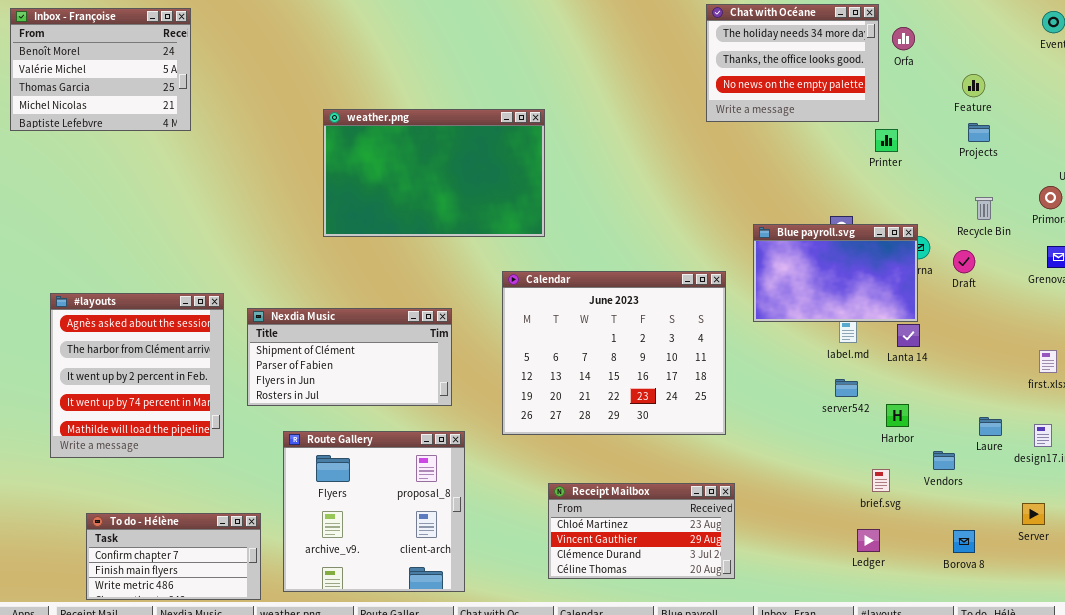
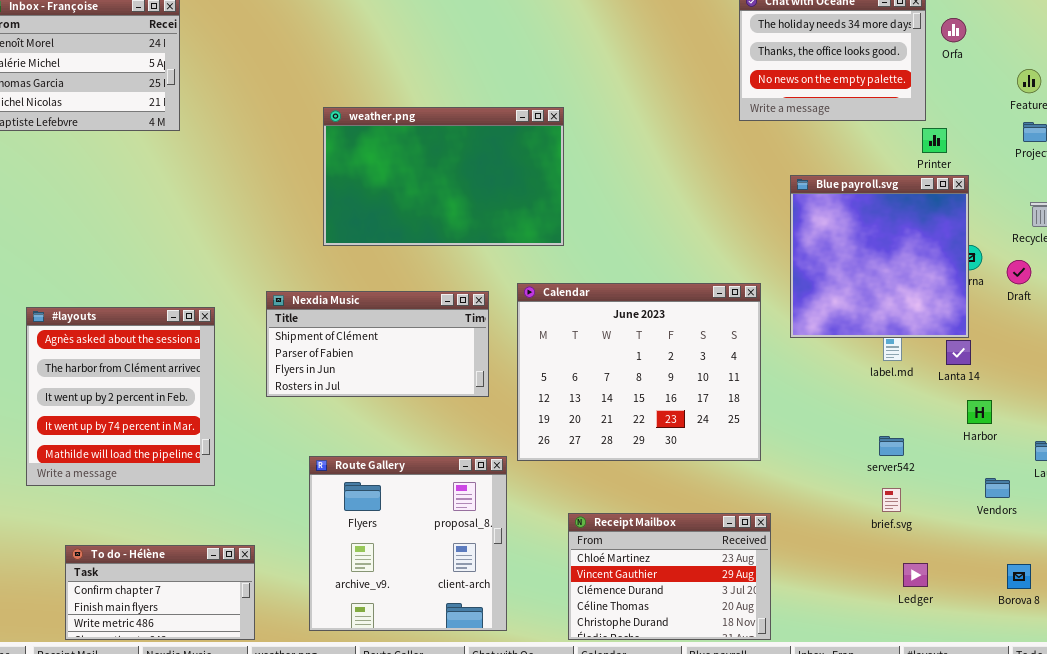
Blue payroll.svg: [753,224,918,322] -> [790,175,969,338], resized
Nexdia Music: [247,308,452,406] -> [266,291,489,397], moved
server542: [835,379,858,397] -> [879,436,904,456], moved
Harbor: [886,404,909,427] -> [967,400,992,424], moved
Route Gallery: [283,431,465,592] -> [309,456,507,631], moved
brief.svg: [872,469,890,492] -> [882,488,901,512], moved
Receipt Mailbox: [548,483,735,579] -> [568,513,771,640], resized

